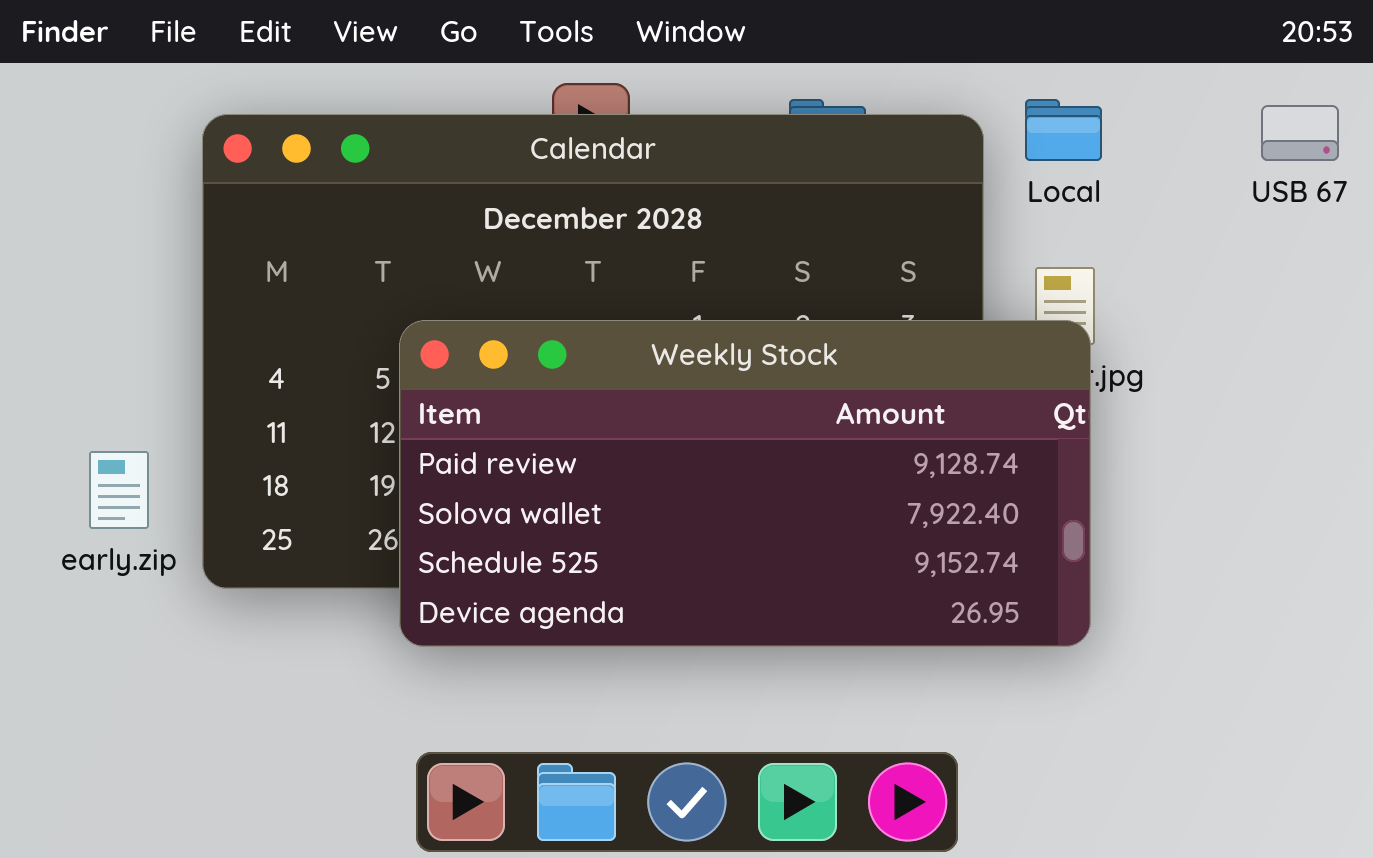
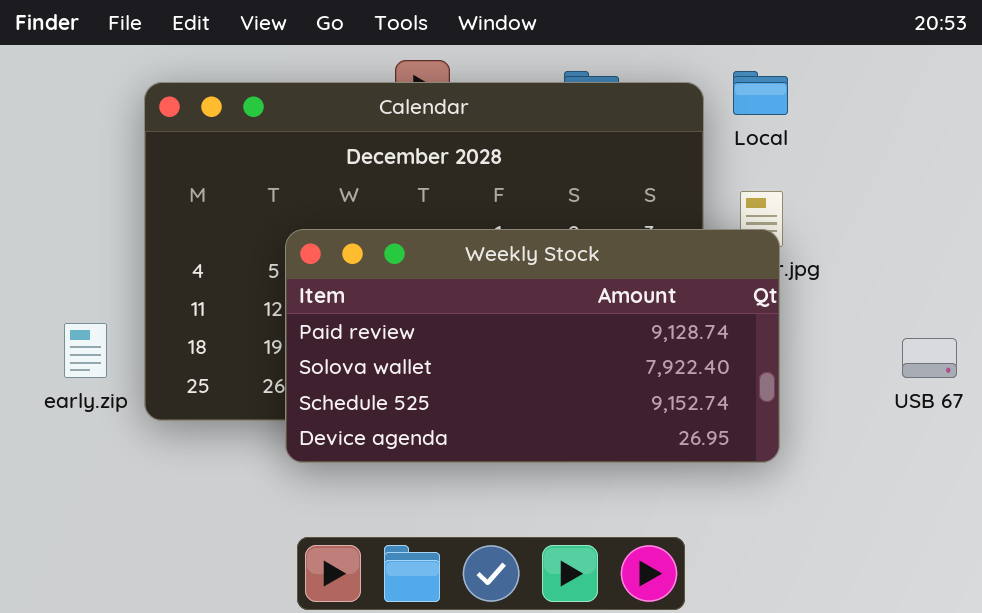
USB 67: [1261,105,1339,161] -> [902,338,957,378], moved

